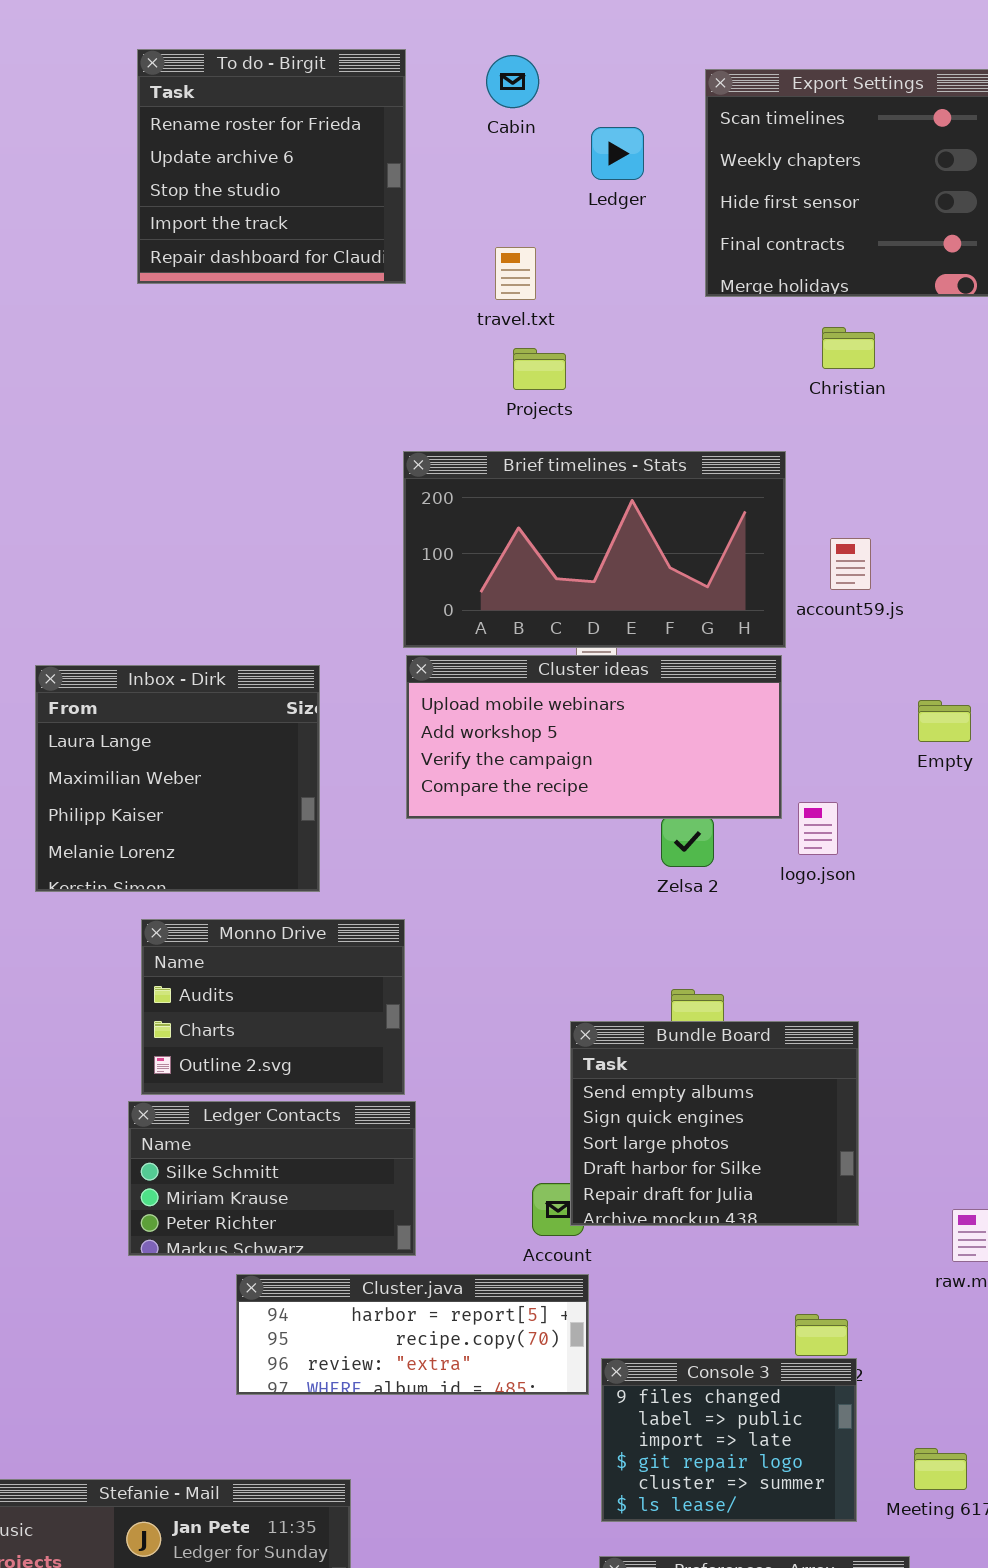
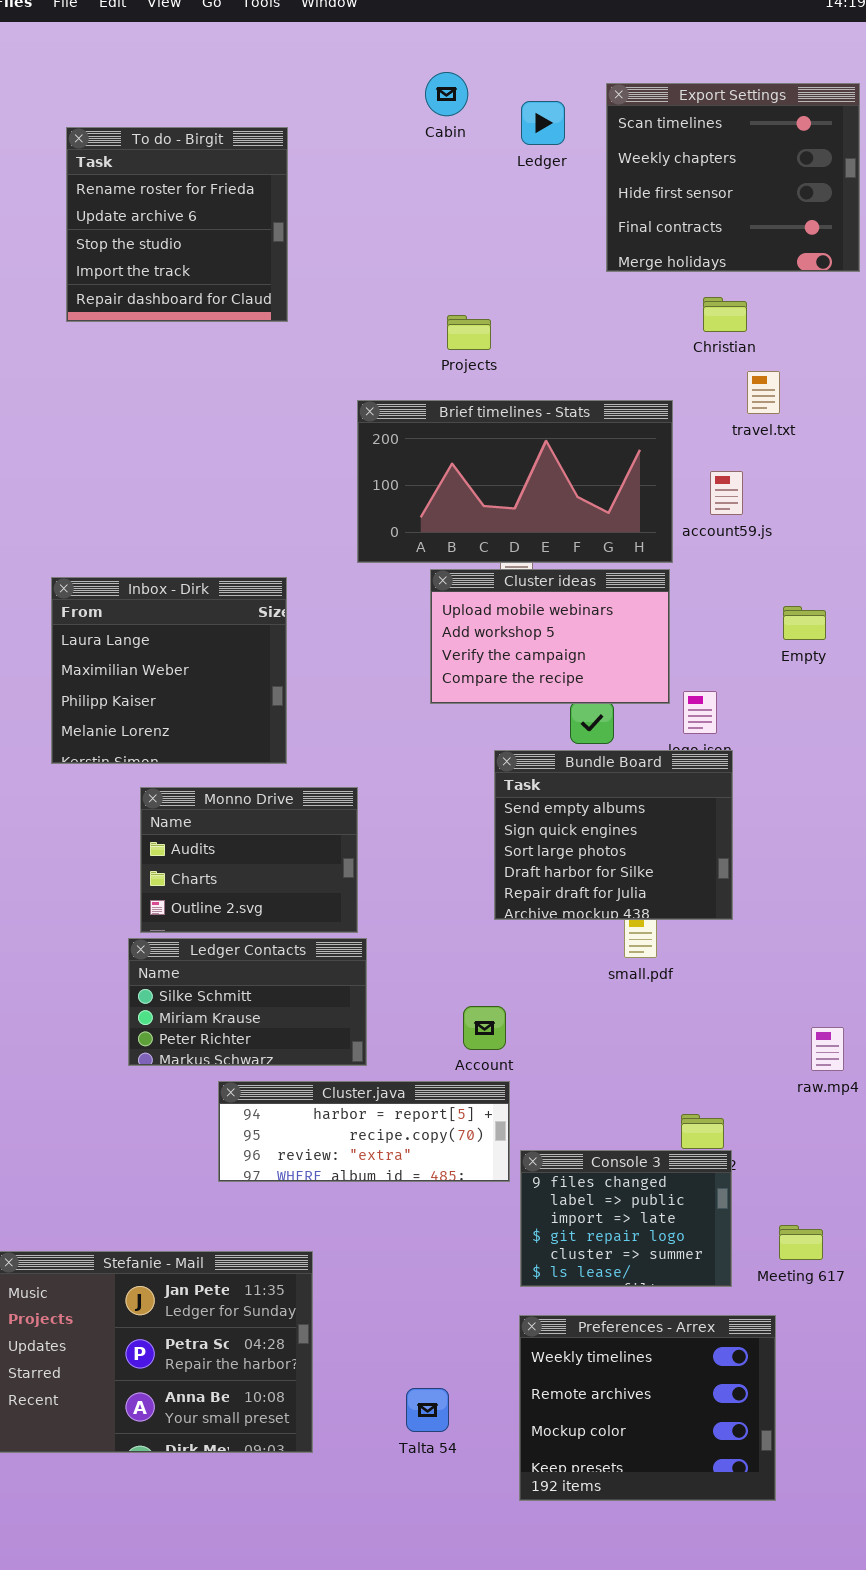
To do - Birgit: [137,49,406,284] -> [66,127,288,322], moved
Ledger: [591,127,644,180] -> [521,101,565,145], moved
travel.txt: [495,247,536,300] -> [747,371,780,414], moved
Cluster ideas: [406,655,782,819] -> [430,569,670,704], resized
Bundle Board: [570,1021,859,1226] -> [494,750,733,920], moved

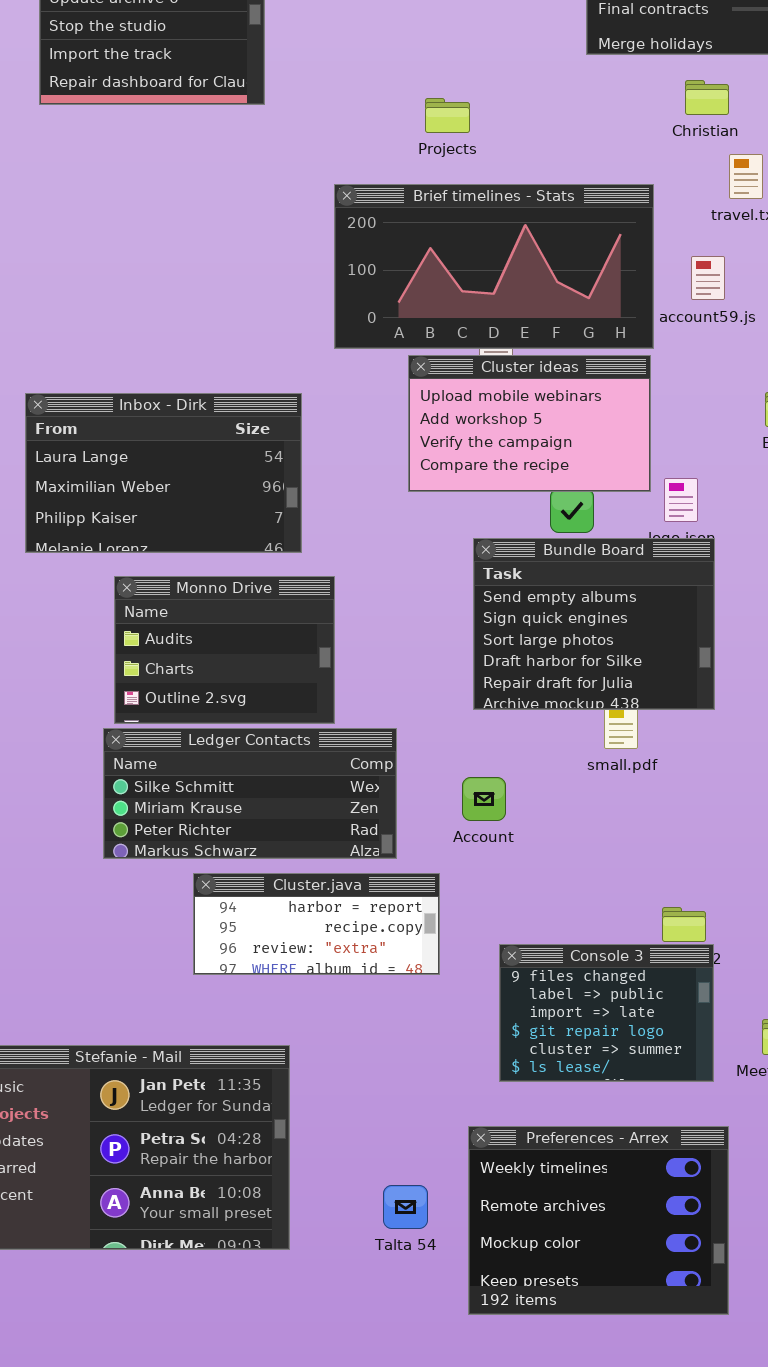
Inbox - Dirk: [51,577,287,764] -> [25,393,302,553], resized
Ledger Contacts: [128,938,367,1066] -> [103,728,397,859], resized
Account: [463,1006,506,1050] -> [462,777,506,821], moved
Cluster.java: [218,1081,510,1182] -> [193,873,440,975], resized
Preferences - Arrex: [519,1315,776,1501] -> [468,1126,729,1315], moved

